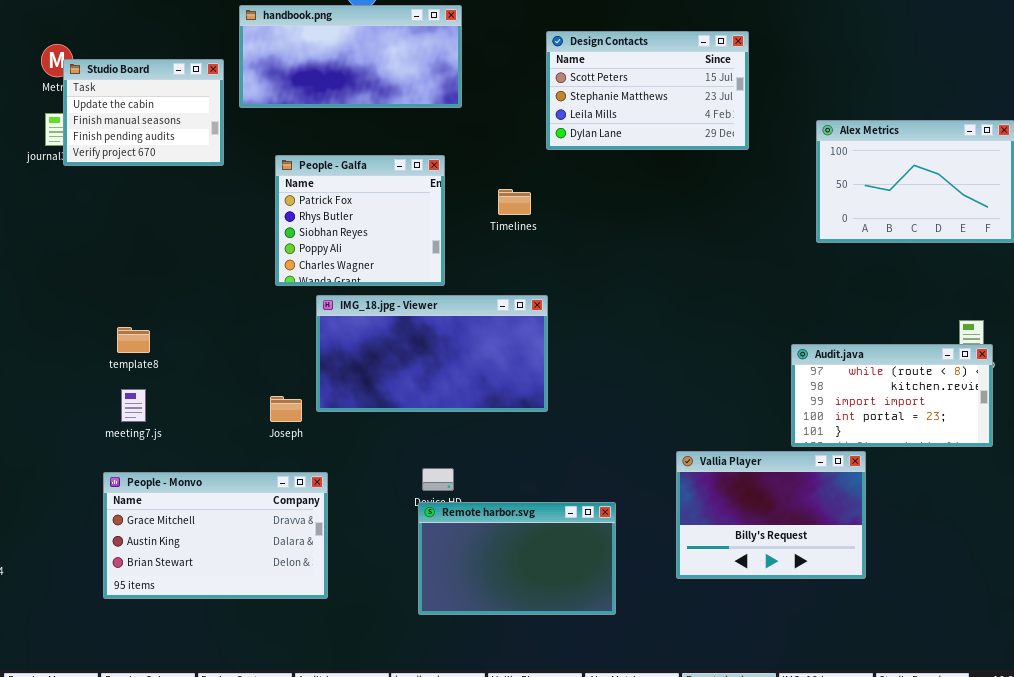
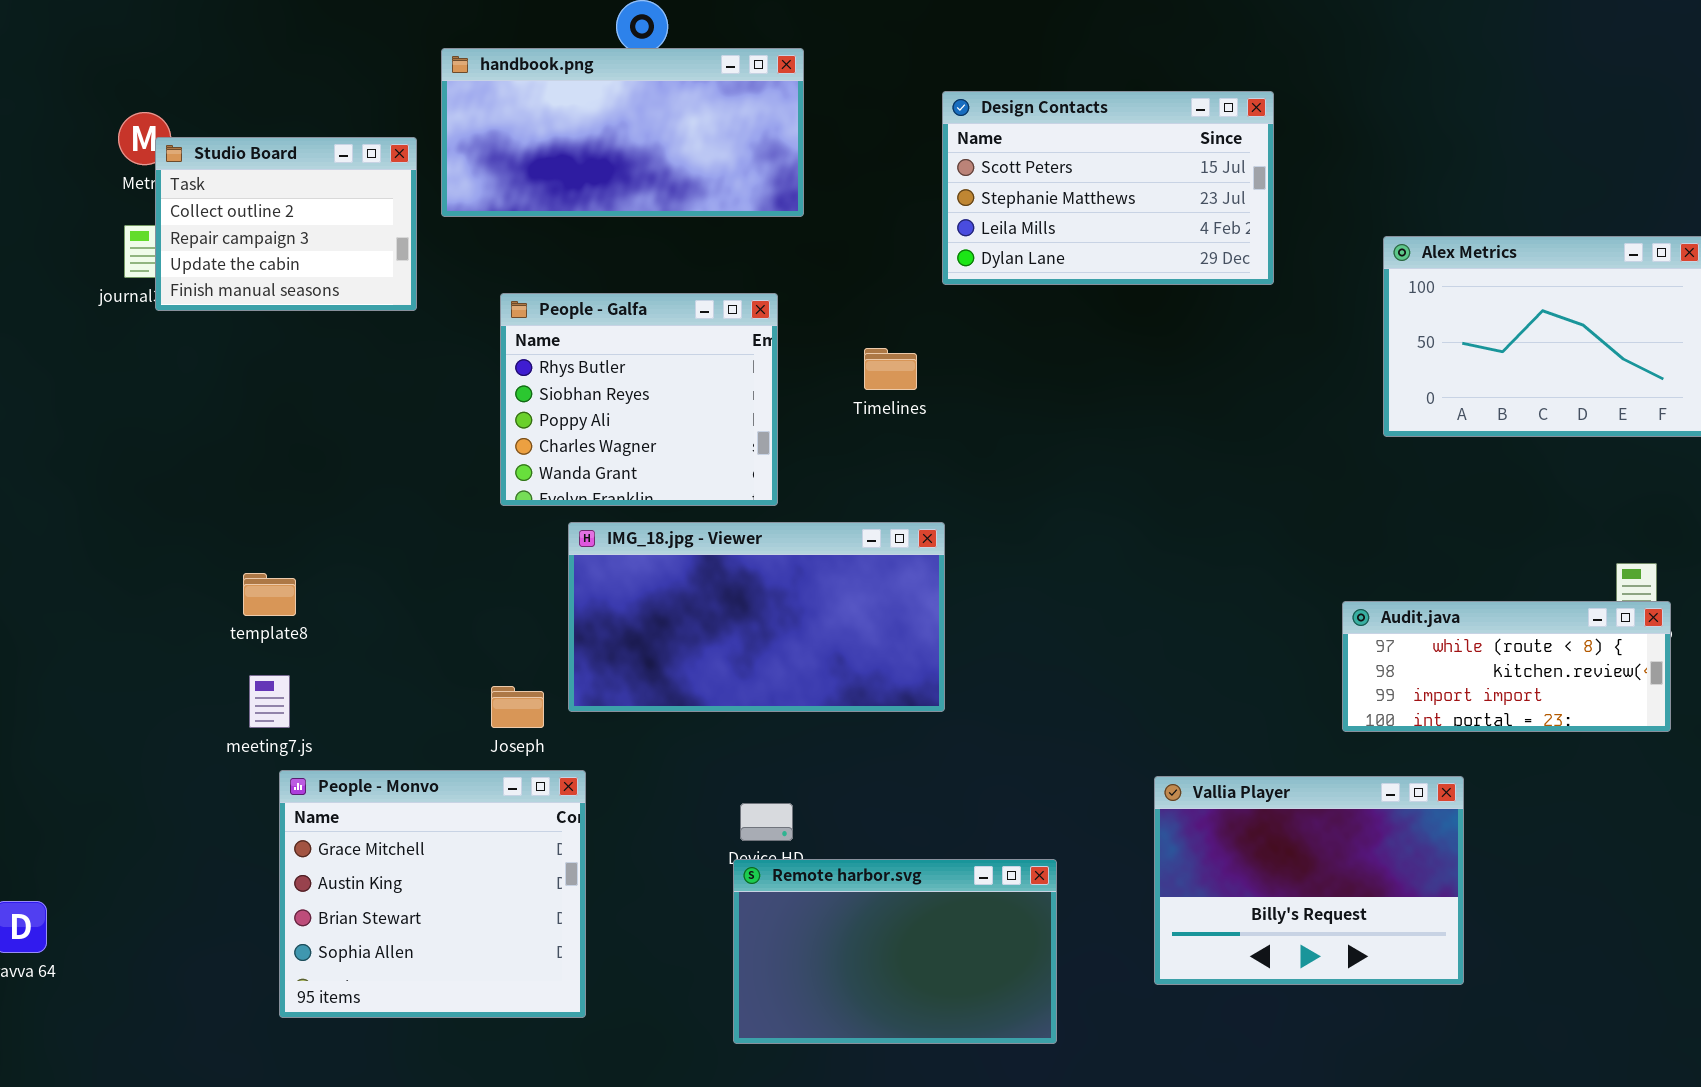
Studio Board: [63,59,224,166] -> [155,137,417,311], scrolled up 2 rows
People - Galfa: [275,155,445,286] -> [500,293,778,506], scrolled down 1 row
Audit.java: [791,344,993,447] -> [1342,601,1671,732], resized
People - Monvo: [103,472,328,599] -> [279,770,586,1018], resized

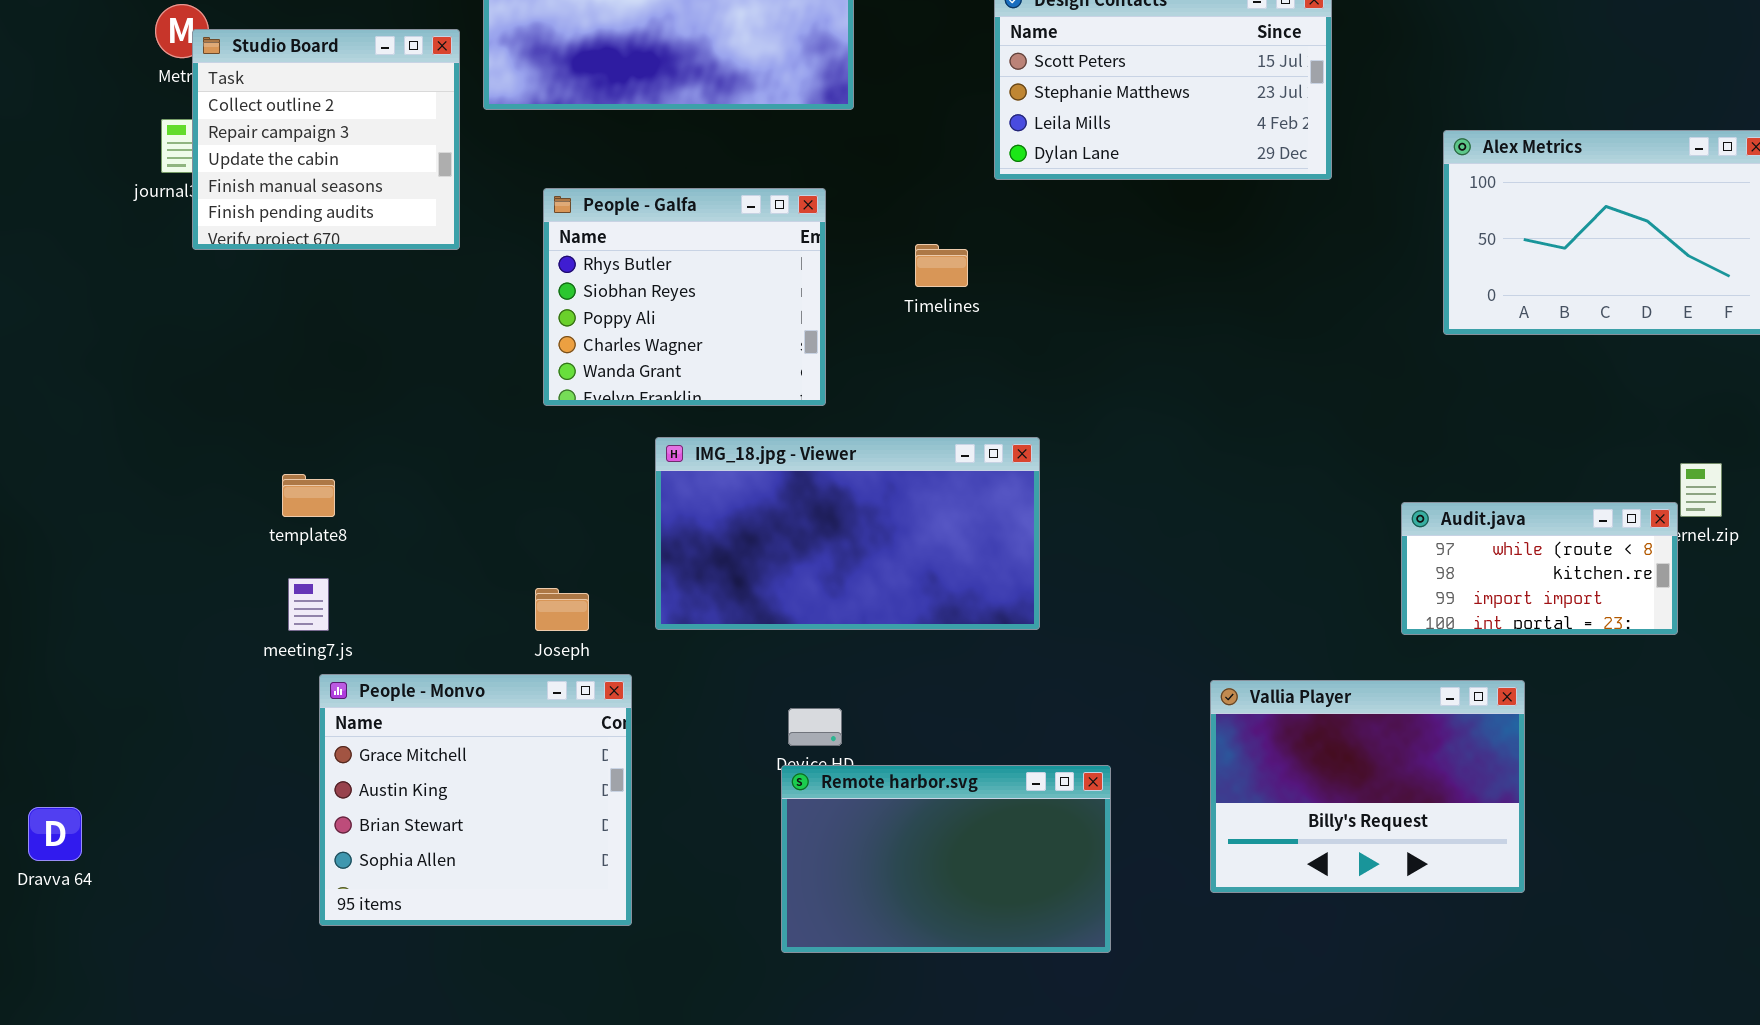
Studio Board: [155,137,417,311] -> [192,29,460,250], resized
IMG_18.jpg - Viewer: [568,522,945,712] -> [655,437,1040,630], moved
Audit.java: [1342,601,1671,732] -> [1401,502,1678,635], resized

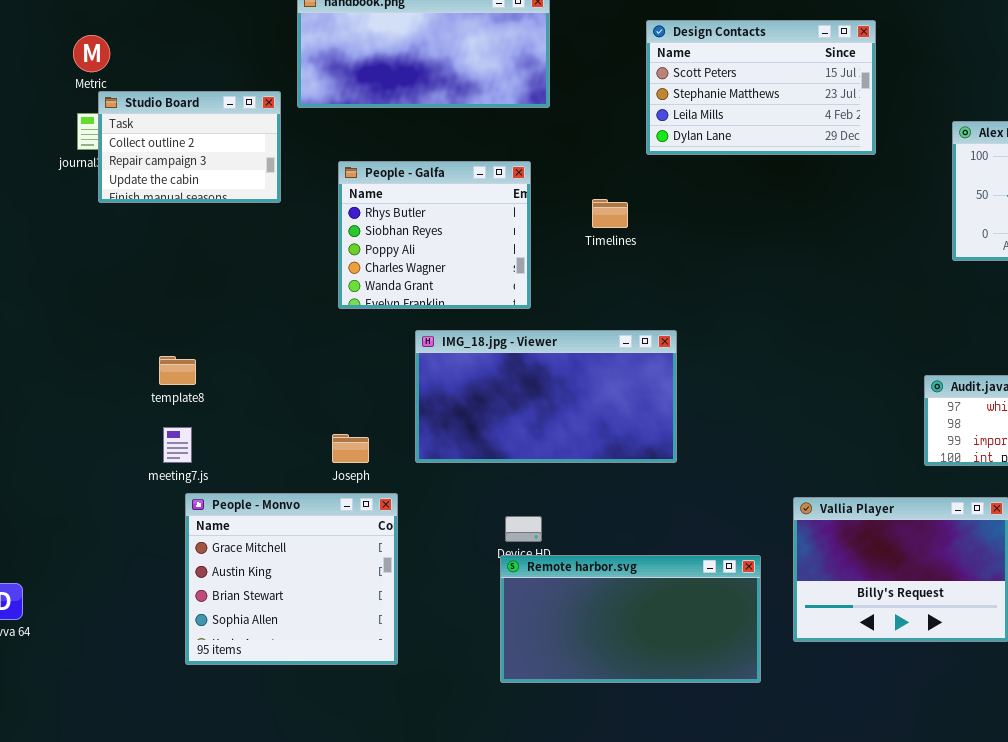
Studio Board: [192,29,460,250] -> [98,91,281,203], resized
Remote harbor.svg: [781,765,1111,953] -> [500,555,761,683], resized

